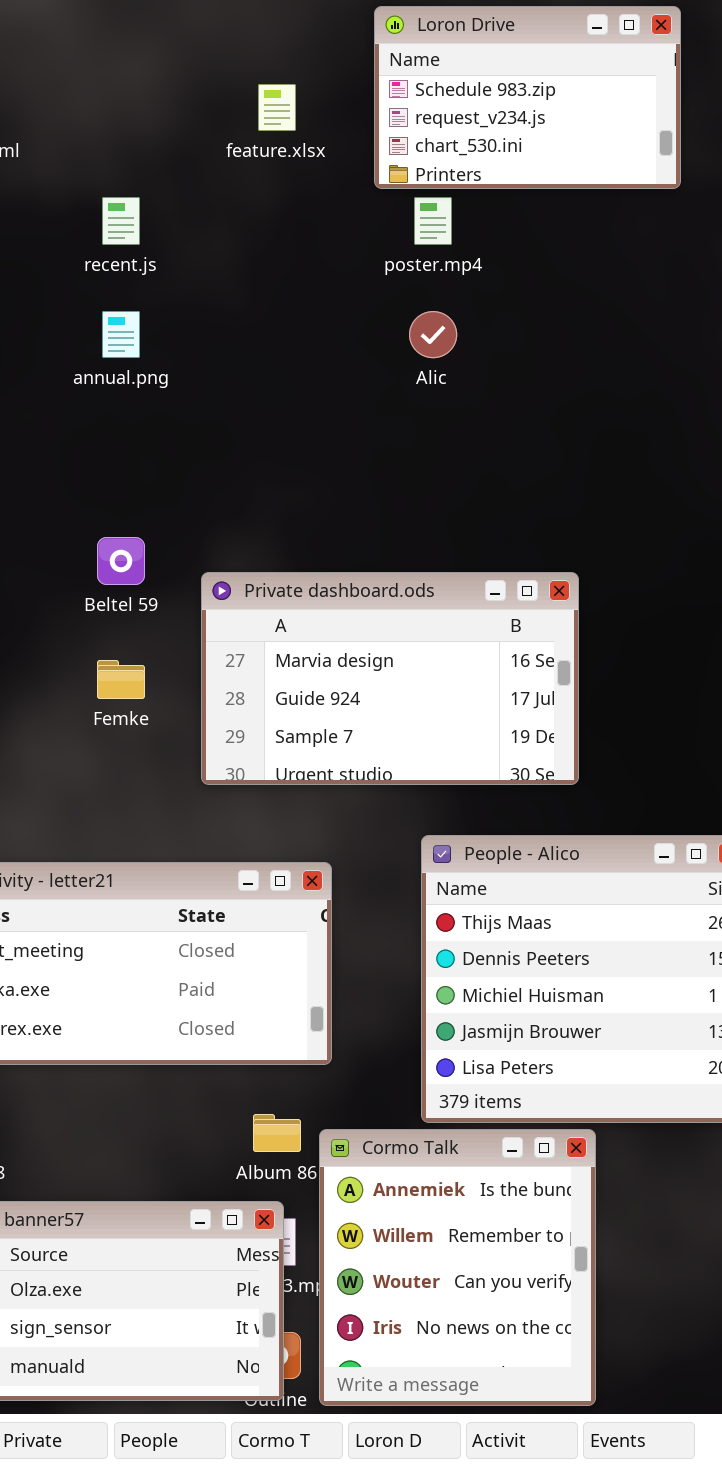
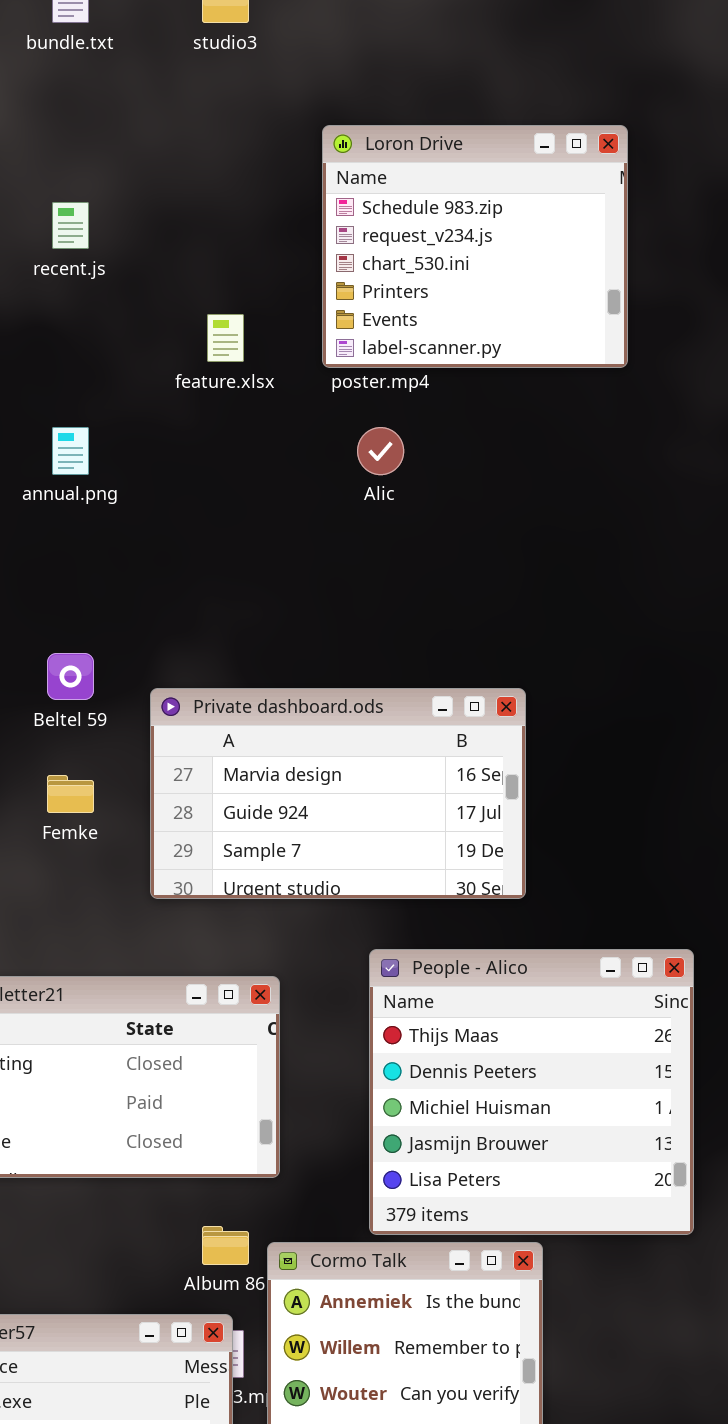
Loron Drive: [374,6,681,189] -> [322,125,628,368], resized
feature.xlsx: [258,84,296,131] -> [207,314,244,362], moved
recent.js: [102,197,140,245] -> [52,202,89,249], moved

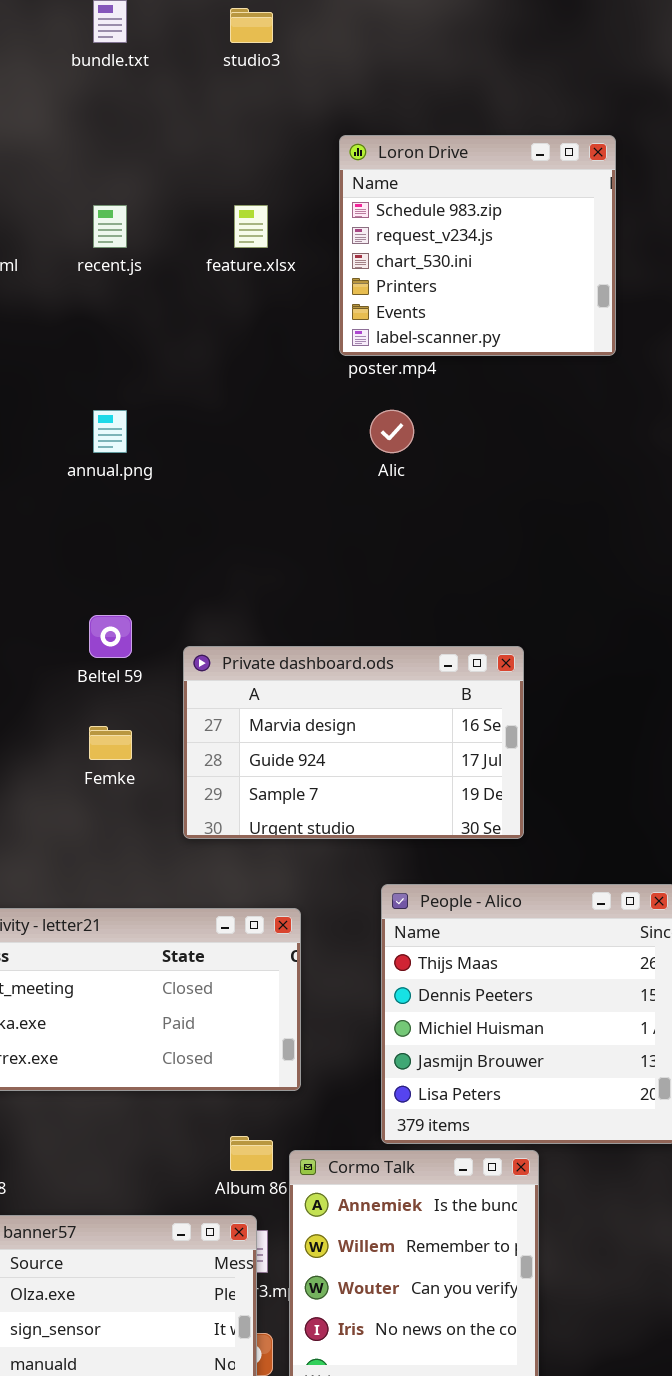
feature.xlsx: [207,314,244,362] -> [234,205,268,248], moved

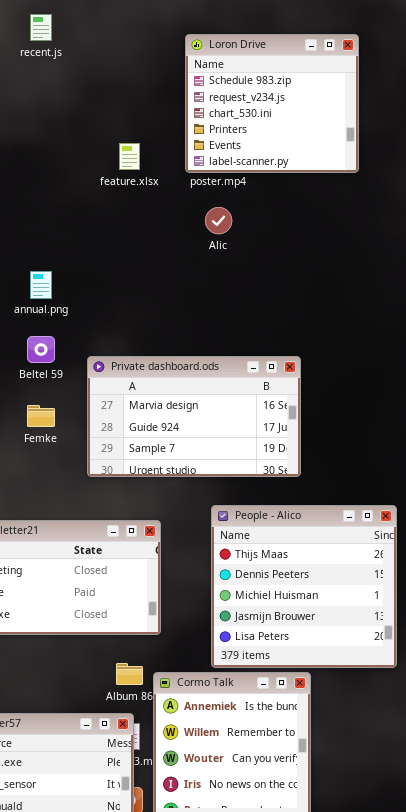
recent.js: [93,205,127,248] -> [30,14,52,41], moved
feature.xlsx: [234,205,268,248] -> [119,143,140,170], moved
annual.png: [93,410,127,453] -> [30,271,52,299], moved

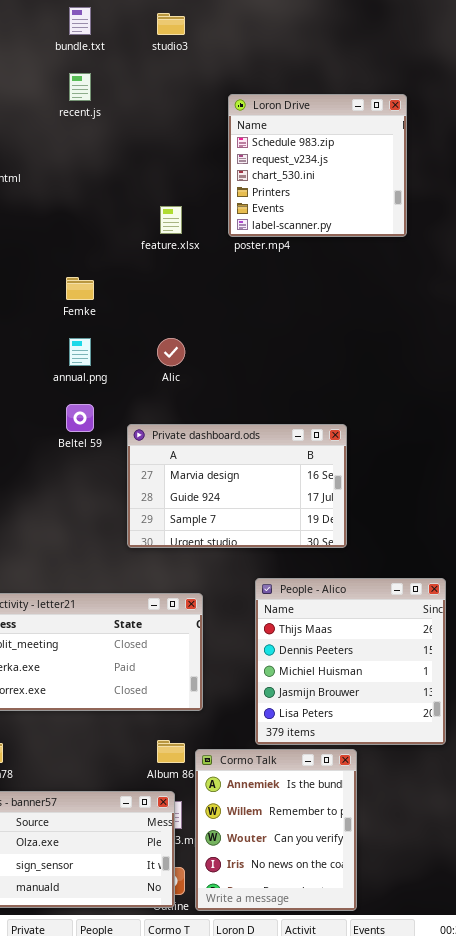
Alic: [205,207,232,234] -> [157,338,185,366], moved
Femke: [27,405,55,427] -> [66,277,94,300], moved

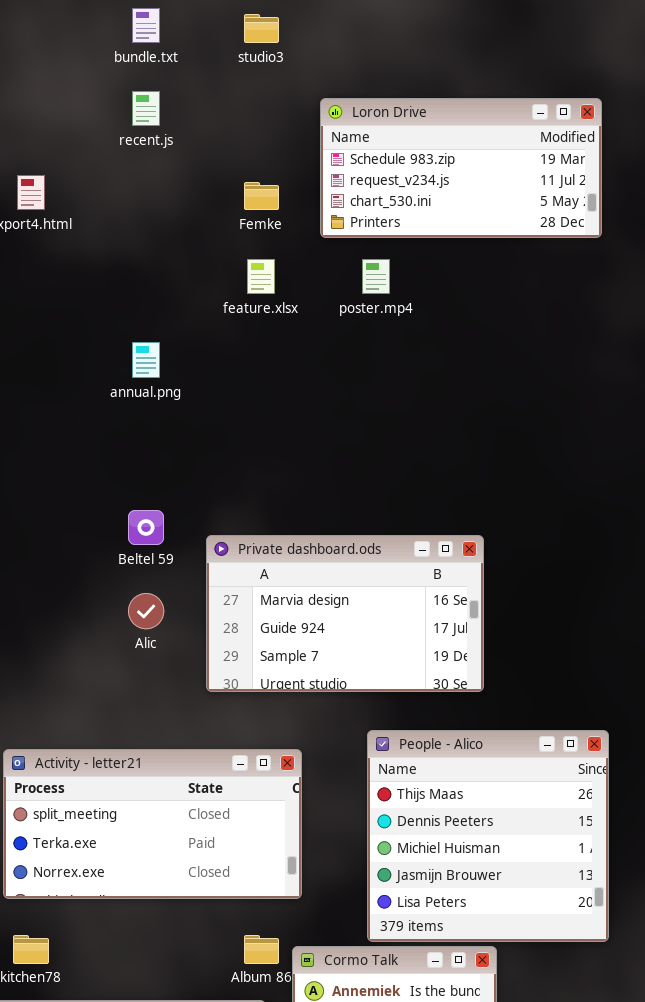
Loron Drive: [228,94,407,237] -> [320,98,602,238], moved, resized
Femke: [66,277,94,300] -> [244,182,279,210], moved
annual.png: [69,338,91,366] -> [132,342,160,378], moved
Alic: [157,338,185,366] -> [128,593,164,629], moved

